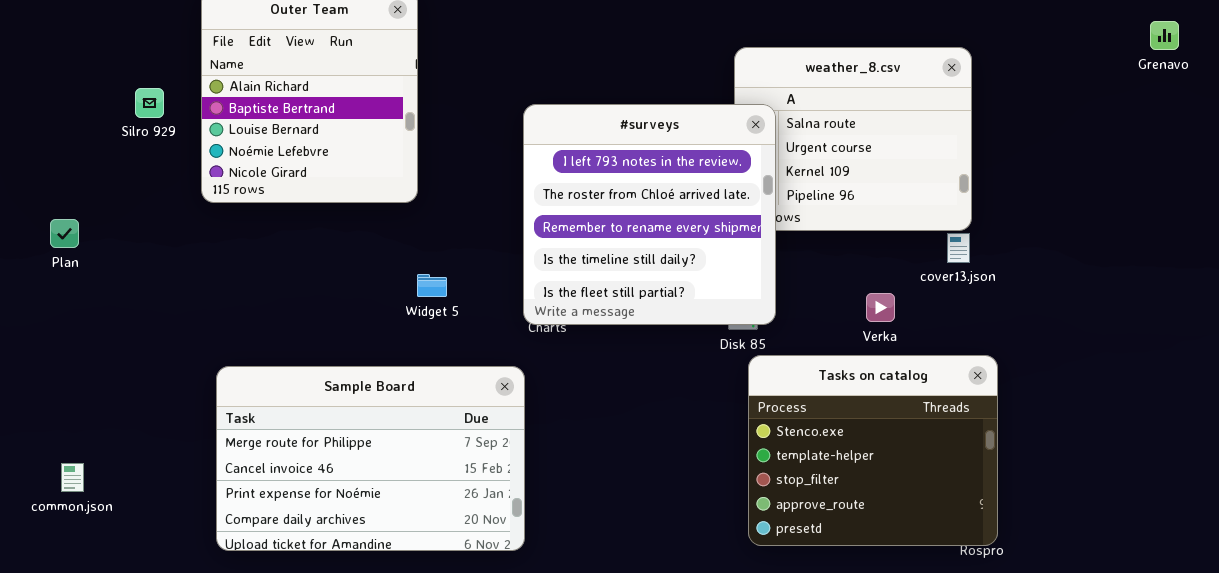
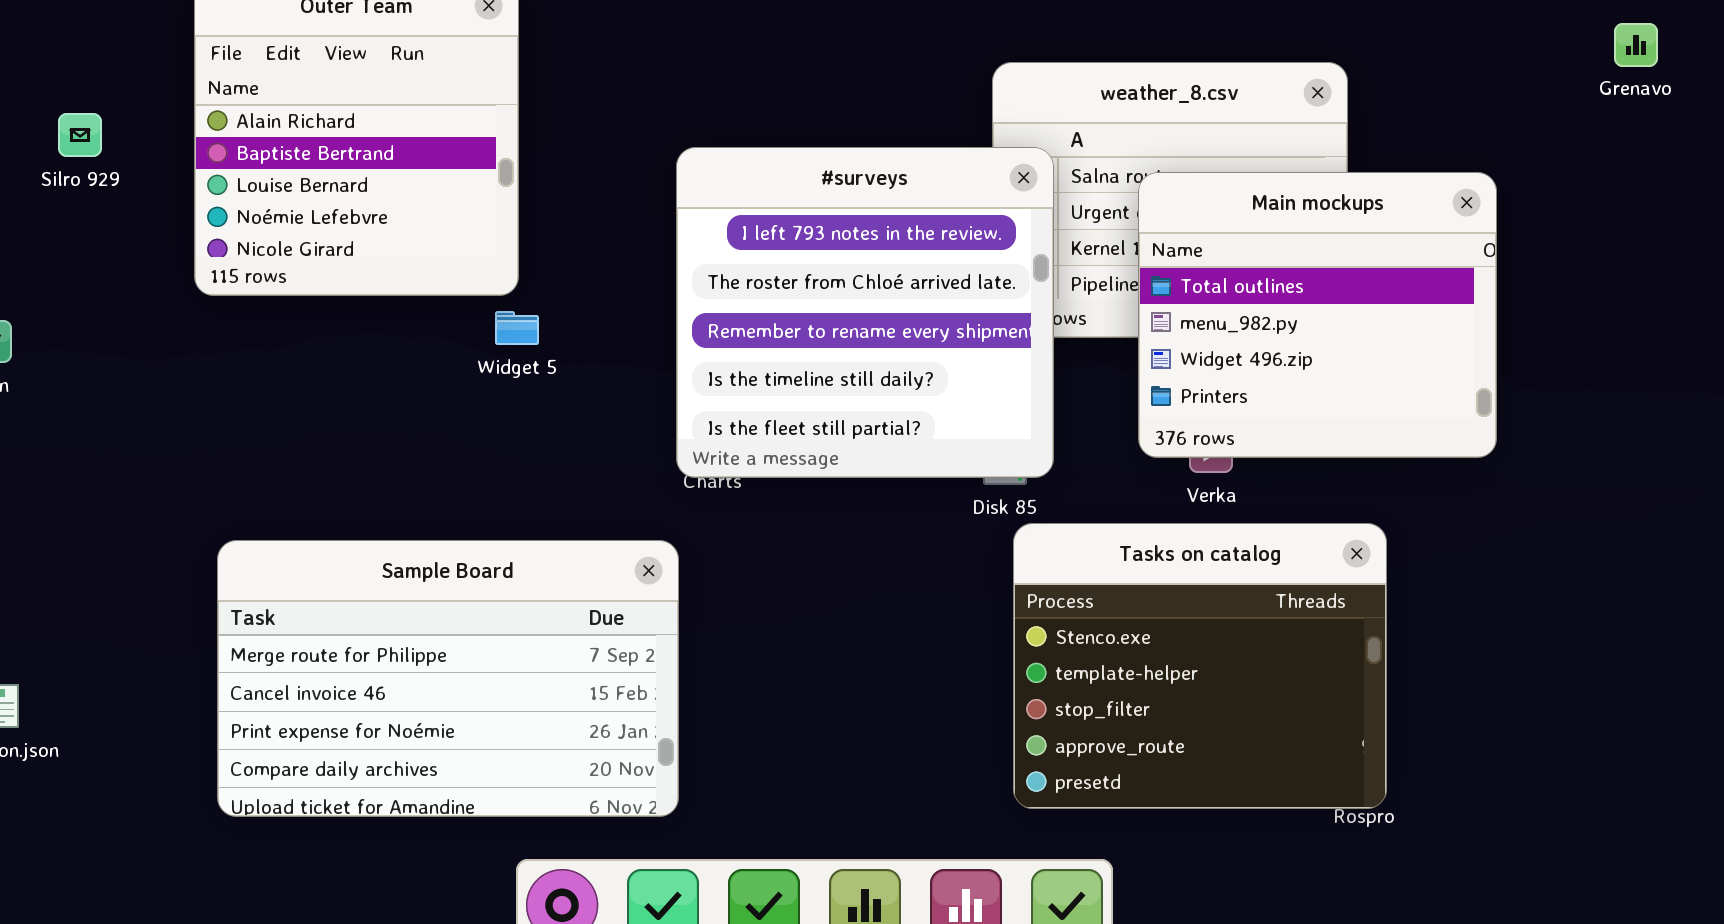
Silro 929: [135,88,164,118] -> [58,113,102,157], moved
Main mockups: none -> [1138,172,1497,458], opened
Widget 5: [417,274,447,297] -> [495,311,539,345], moved

